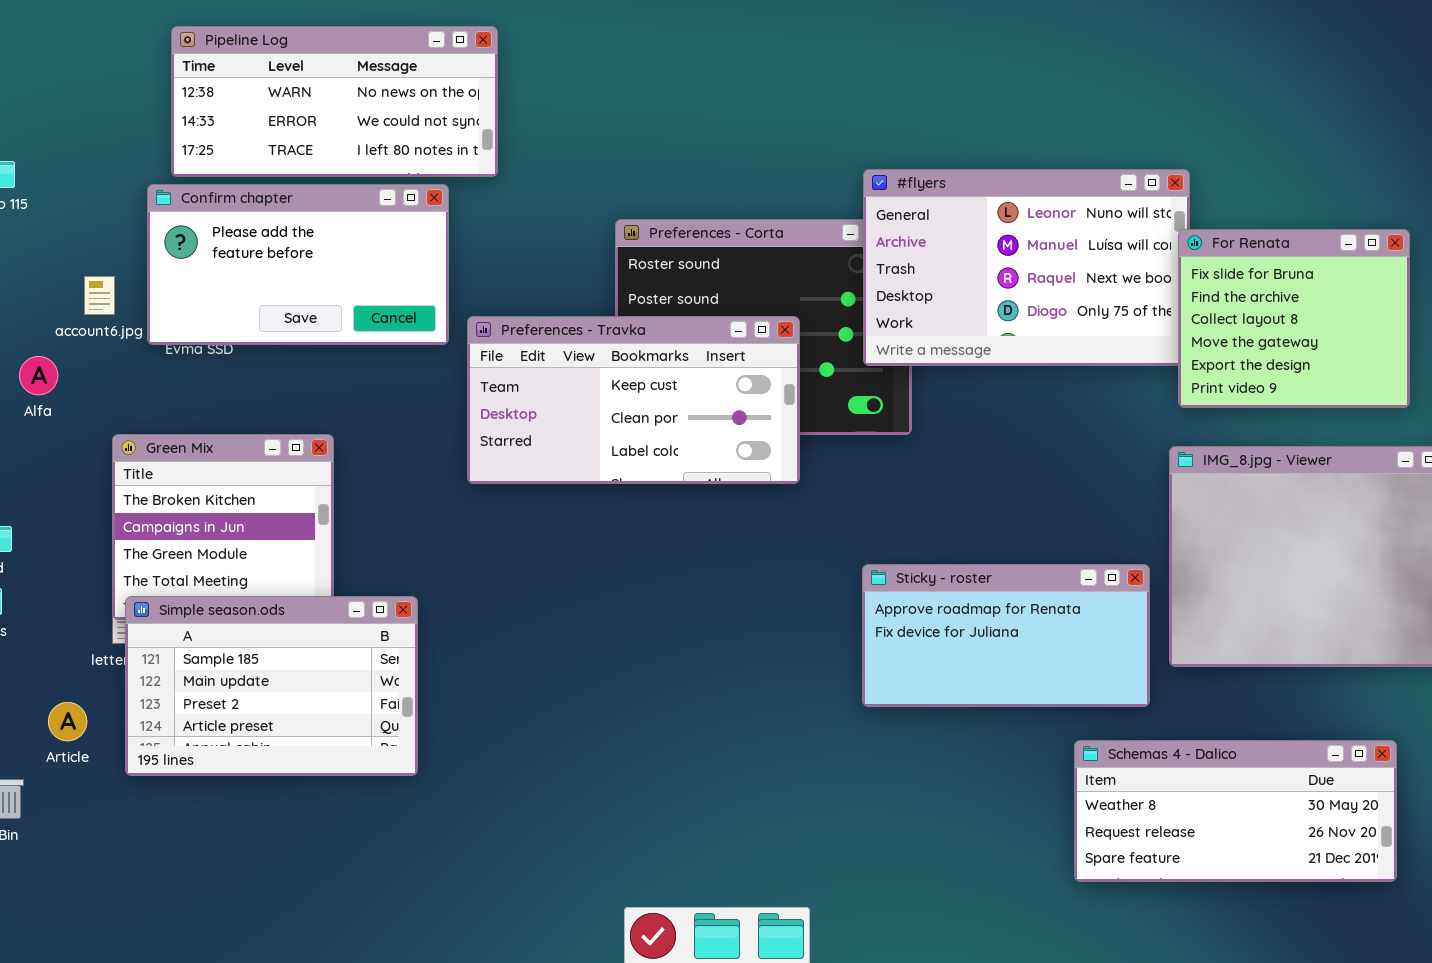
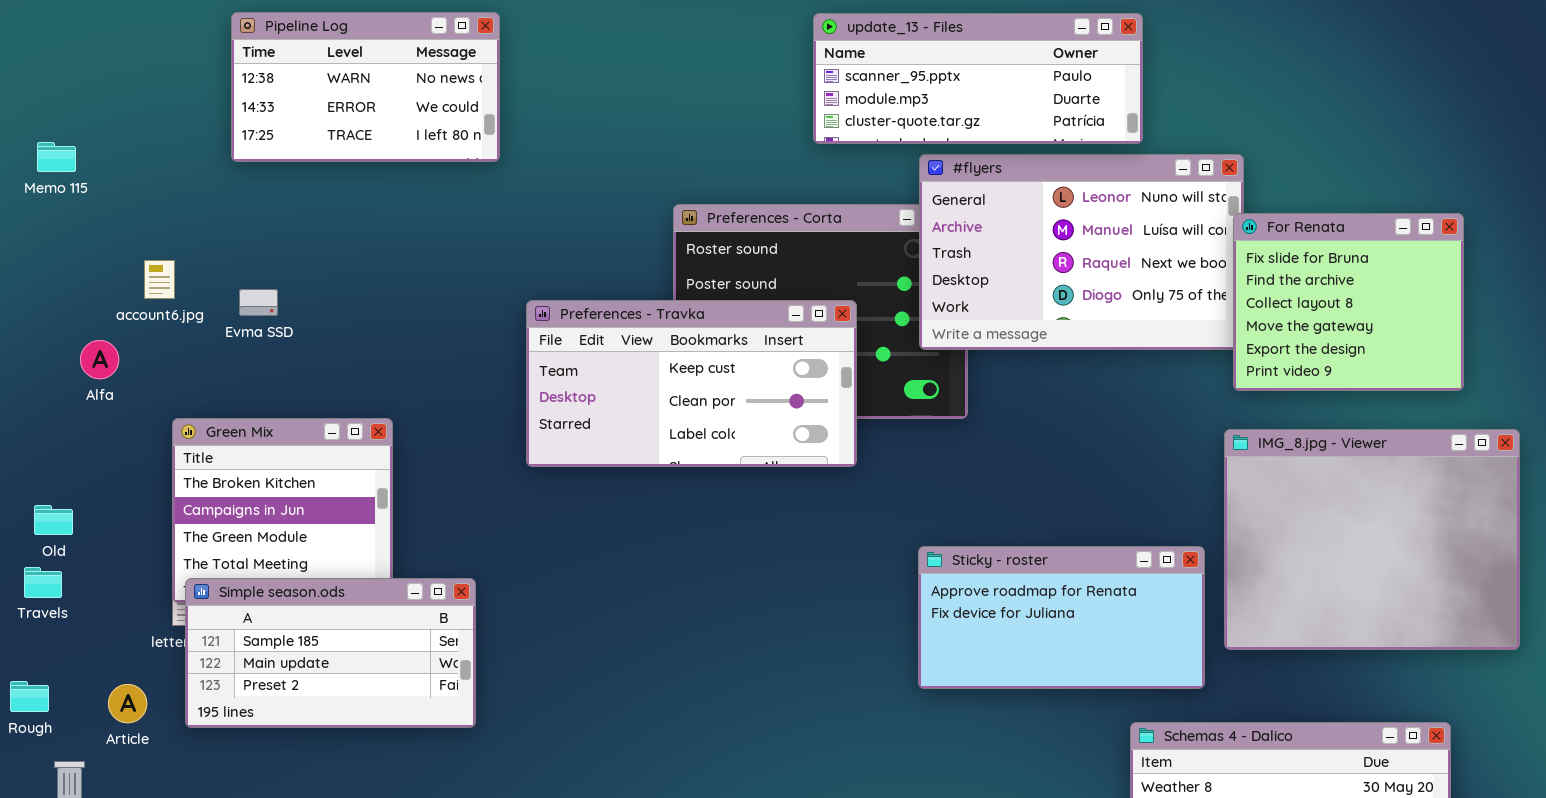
Pipeline Log: [171,26,498,177] -> [231,12,500,162], resized
update_13 - Files: none -> [813,13,1143,144], opened
Confirm chapter: [147,184,449,345] -> none, closed
Simple season.ods: [125,596,418,776] -> [185,578,476,728], resized

